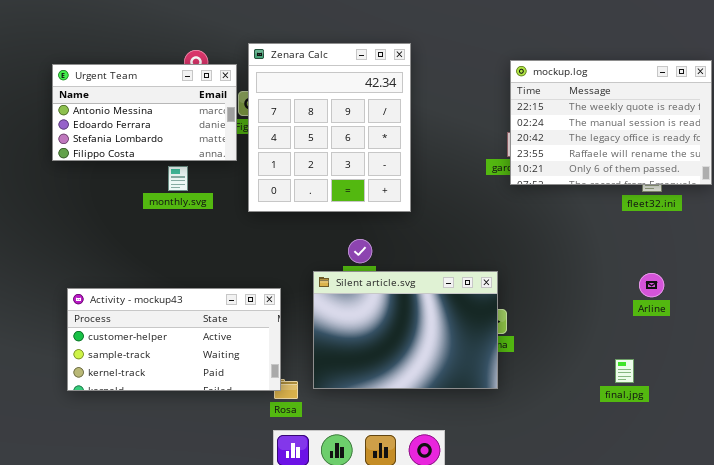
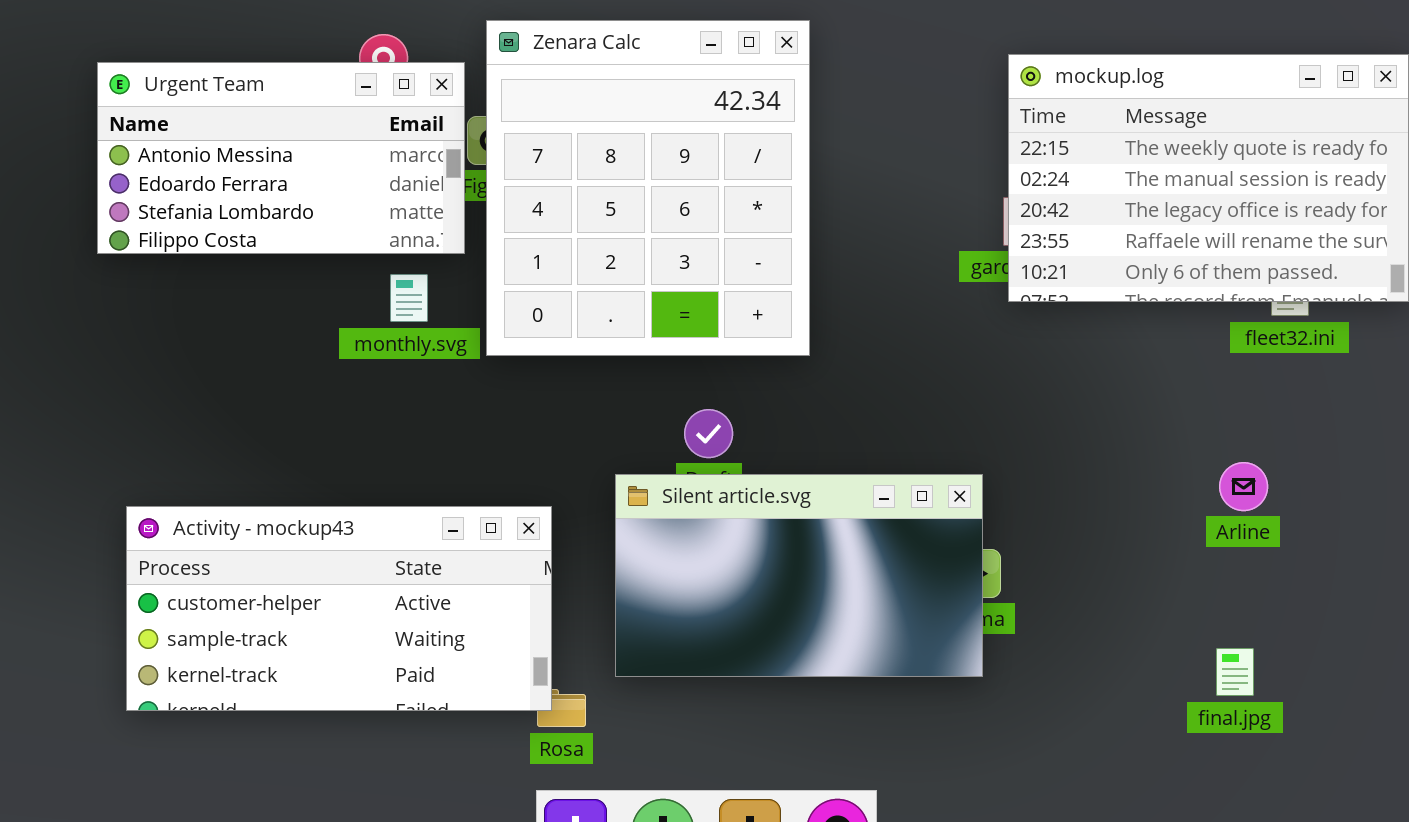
monthly.svg: [168,166,188,191] -> [390,274,428,322], moved
Silent article.svg: [313,271,498,389] -> [615,474,983,677], resized
Arline: [639,273,664,297] -> [1219,462,1268,511], moved

